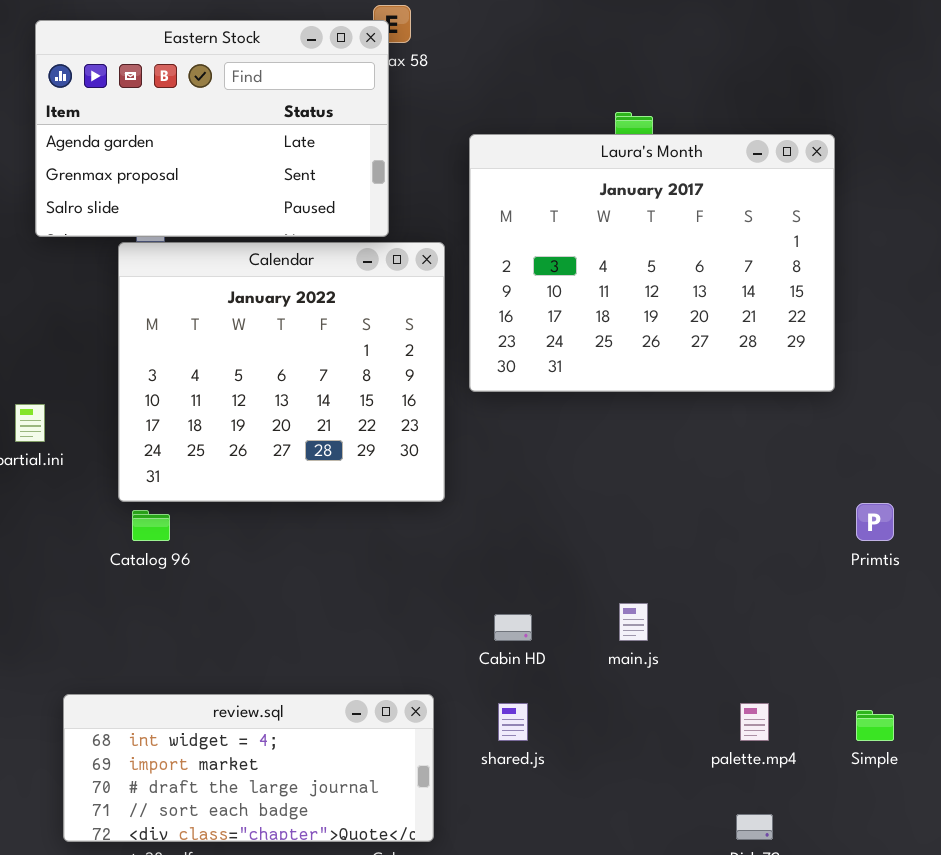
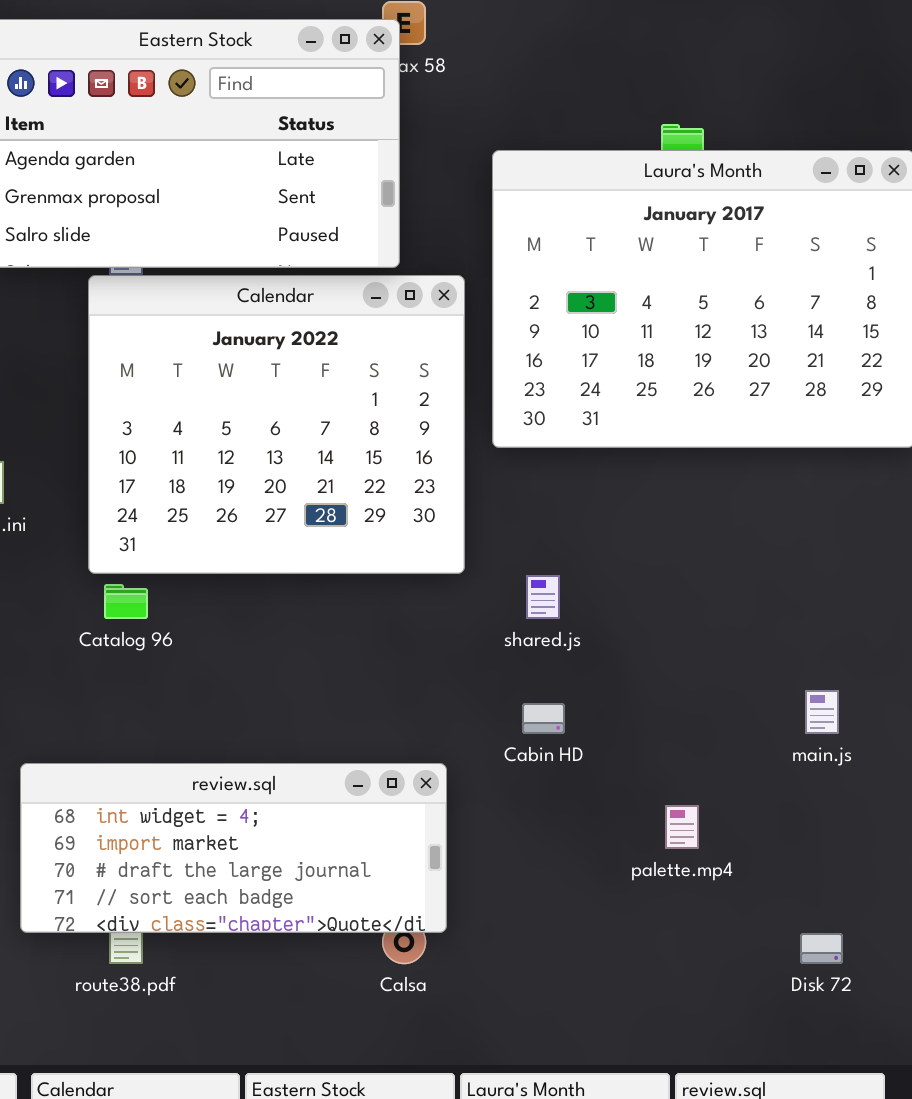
main.js: [619,603,648,641] -> [805,690,839,734], moved
review.sql: [63,694,434,842] -> [20,763,447,933], moved
shared.js: [498,703,528,741] -> [526,575,560,619], moved
palette.mp4: [740,703,769,741] -> [665,805,699,849], moved

